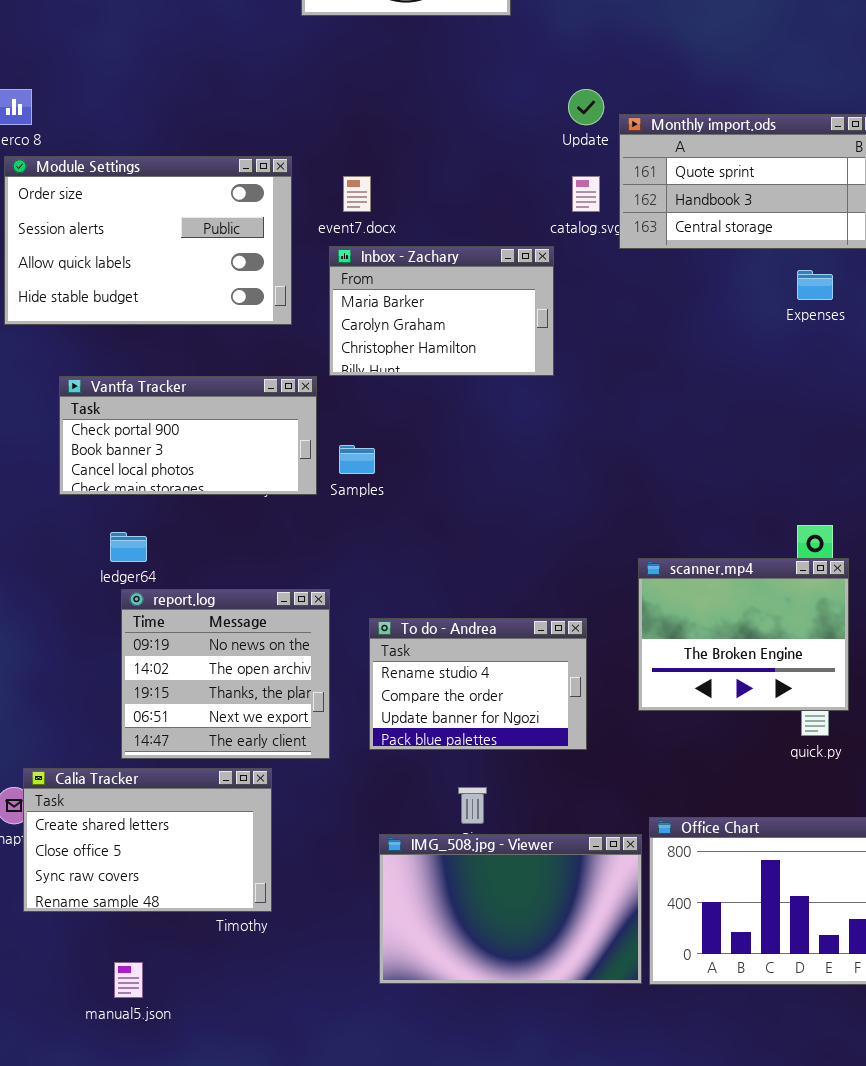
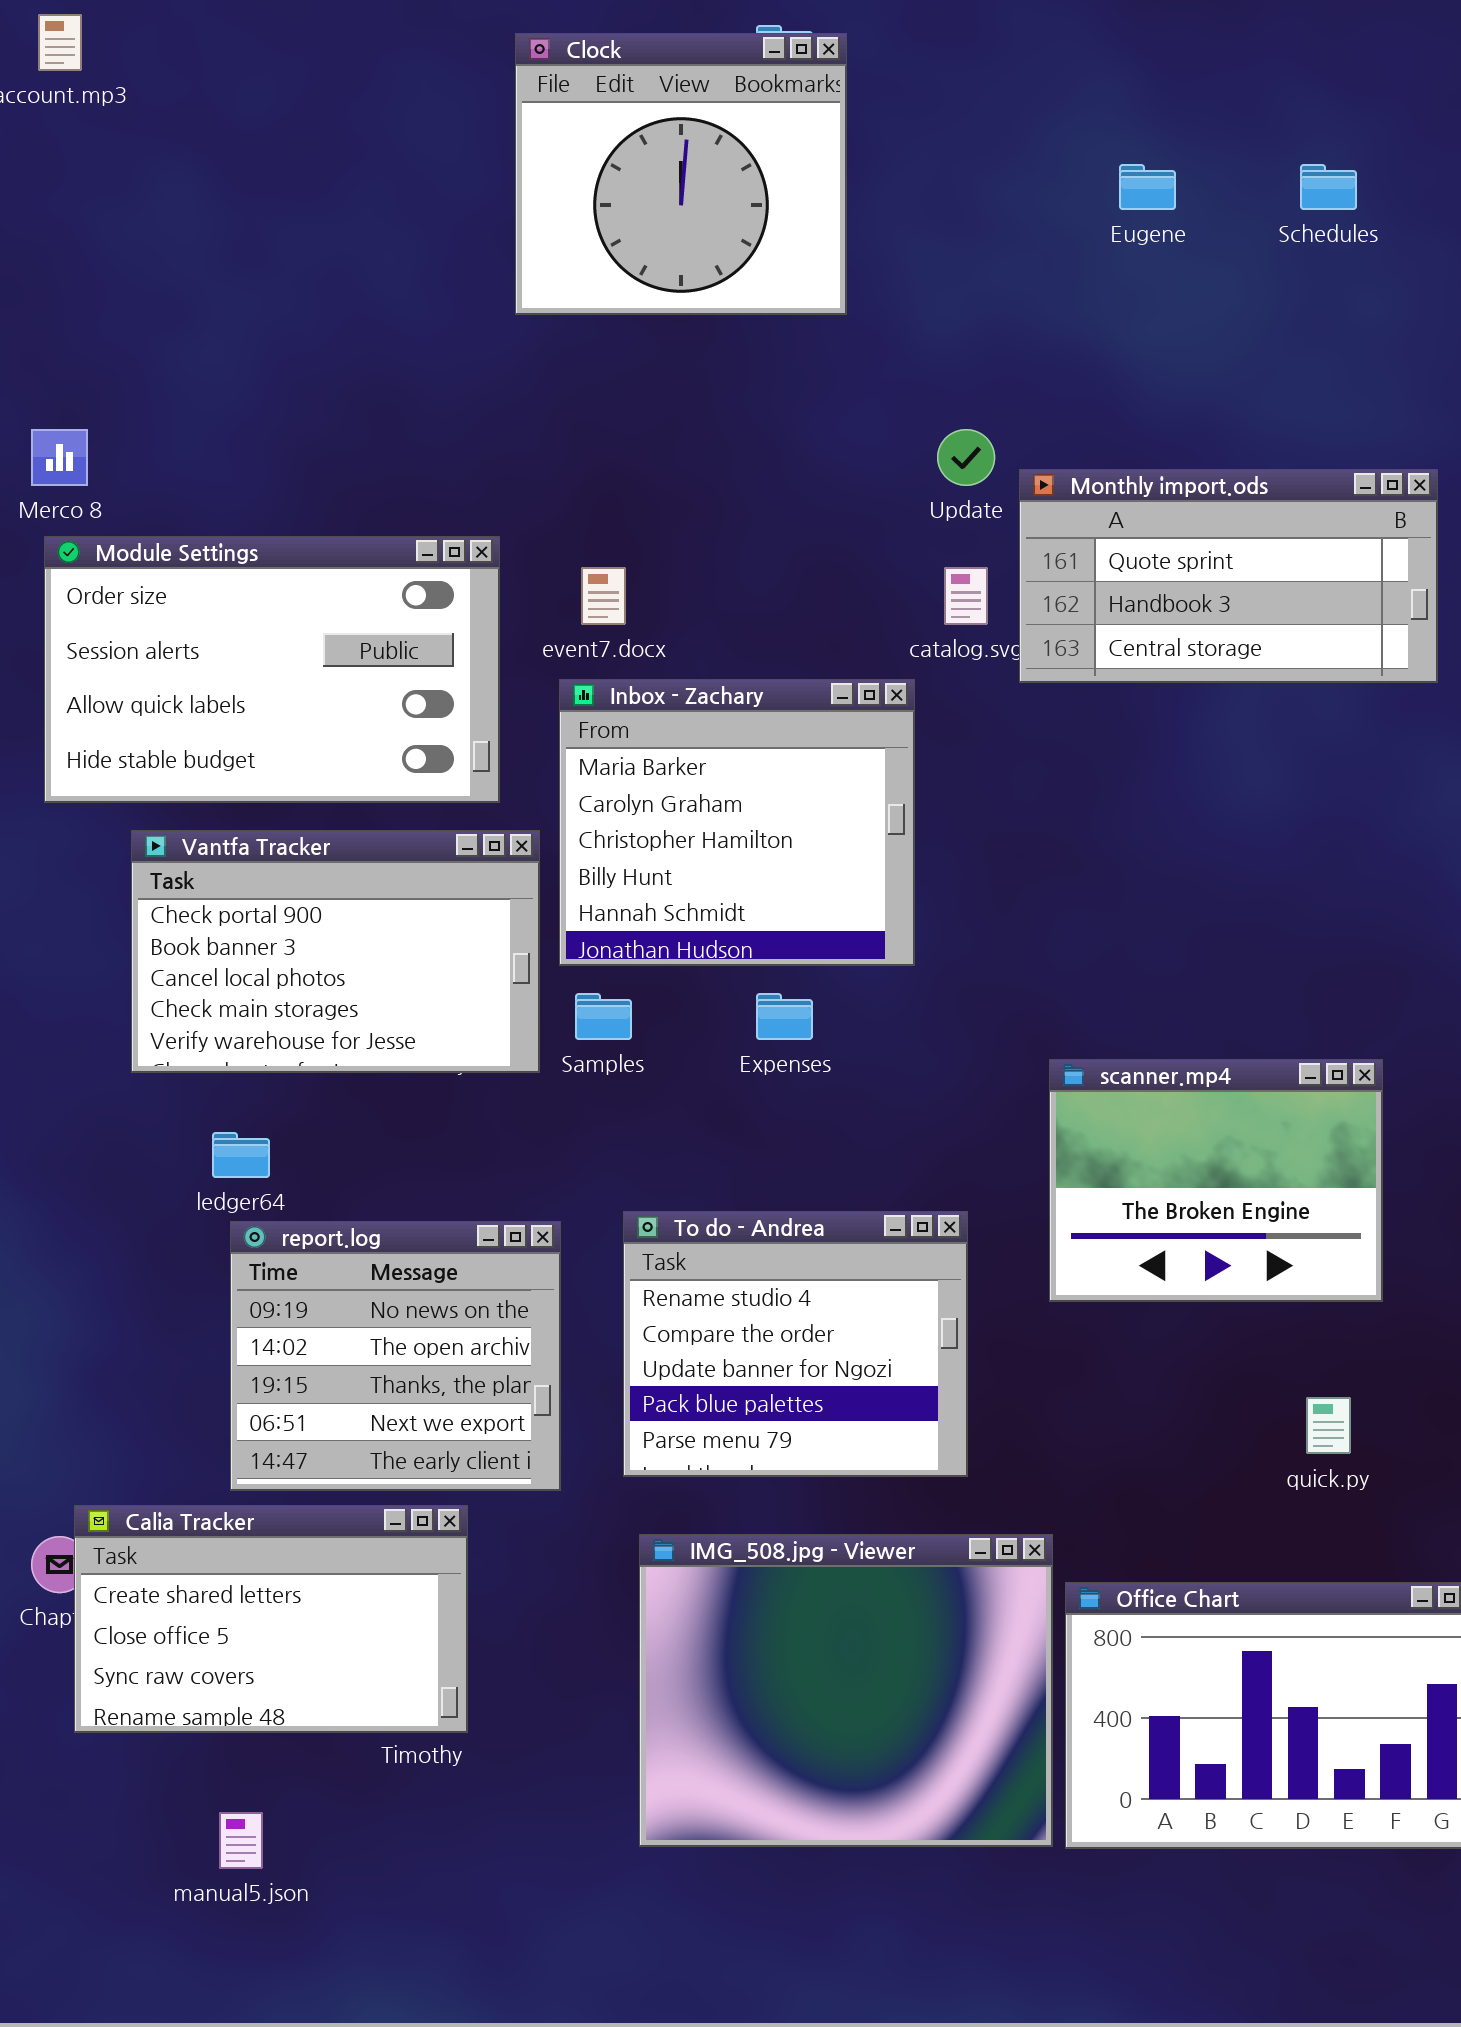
Inbox - Zachary: [329,246,554,376] -> [559,679,915,966], resized
Expenses: [797,270,833,300] -> [756,993,813,1040], moved
Vantfa Tracker: [59,376,317,495] -> [131,830,540,1073], resized
scanner.mp4: [638,558,849,711] -> [1049,1059,1383,1302], moved
To do - Andrea: [369,618,587,750] -> [623,1211,968,1477], resized
IMG_508.jpg - Viewer: [379,834,642,984] -> [639,1534,1053,1847], resized

